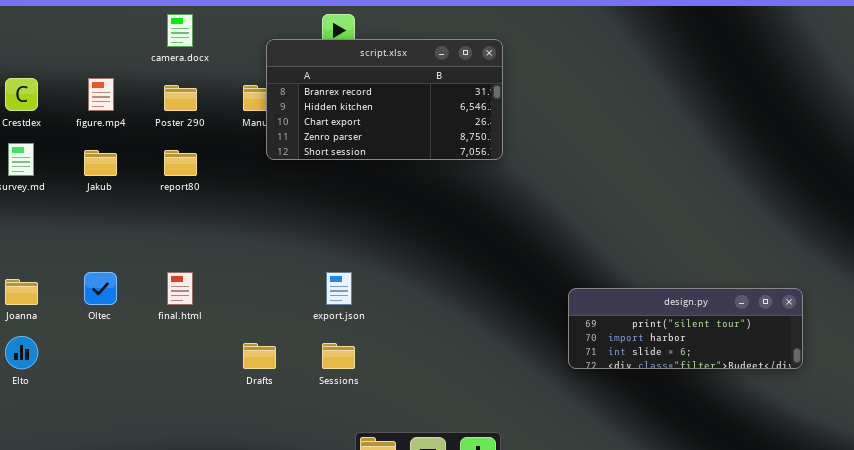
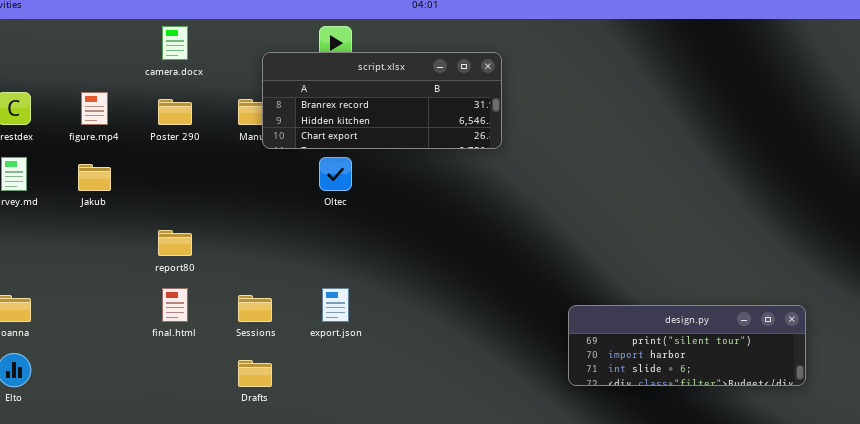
script.xlsx: [266,39,503,160] -> [262,52,502,149], resized
report80: [164,150,197,176] -> [158,230,192,256], moved
Oltec: [84,272,117,305] -> [319,157,352,191], moved
Sessions: [322,343,355,369] -> [238,295,272,322], moved

